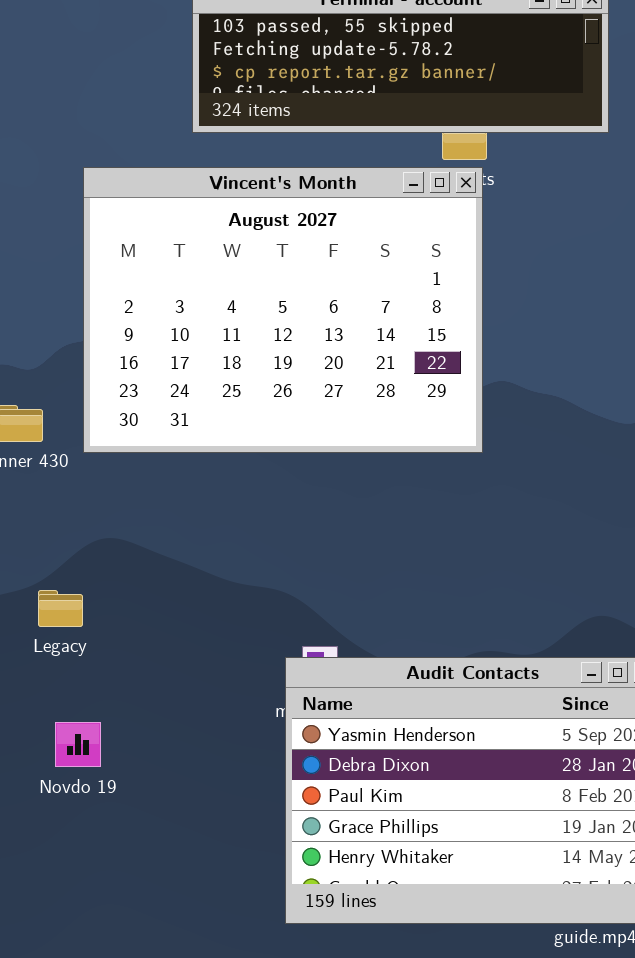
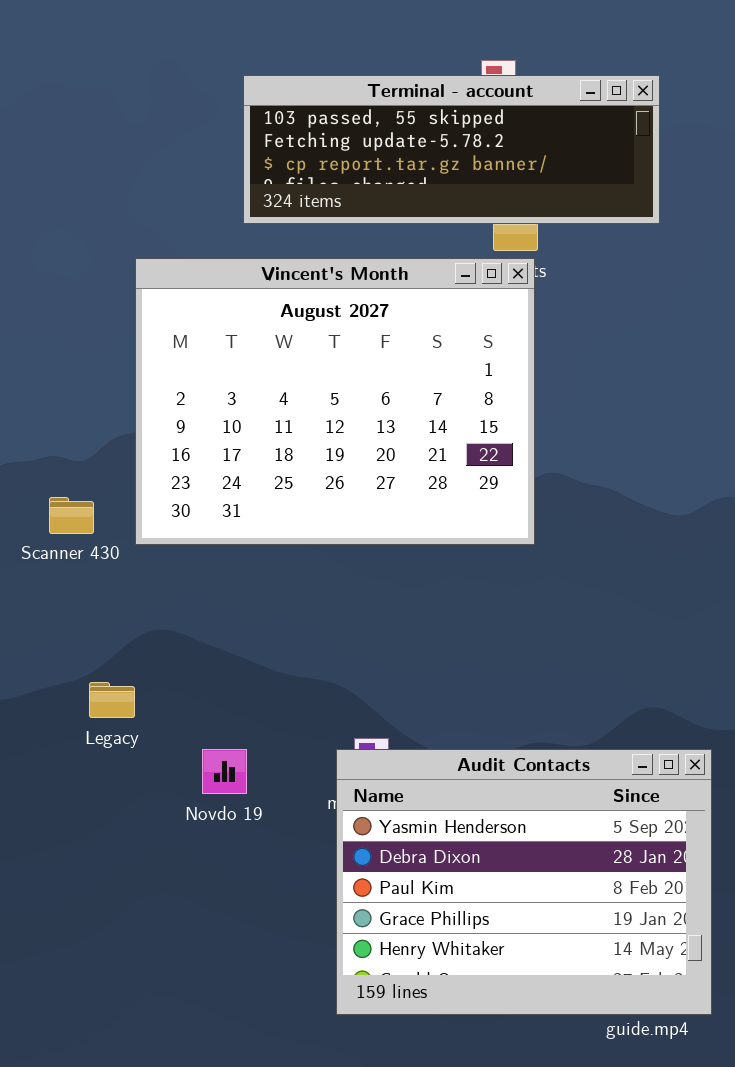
Novdo 19: [55,722,101,767] -> [202,749,247,794], moved

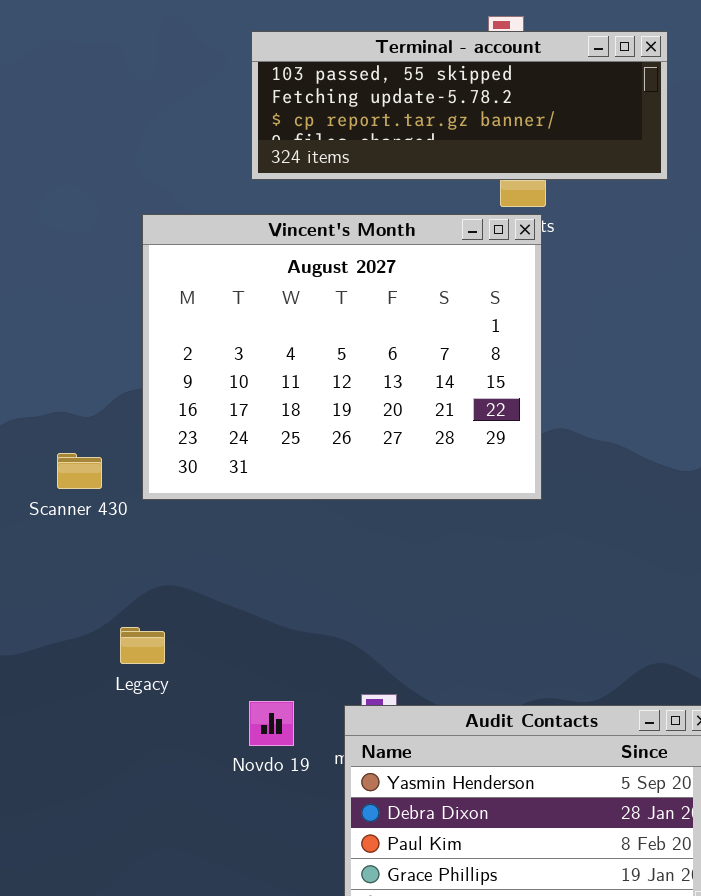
Legacy: [89,682,135,718] -> [120,627,165,664], moved
Novdo 19: [202,749,247,794] -> [249,701,294,746], moved

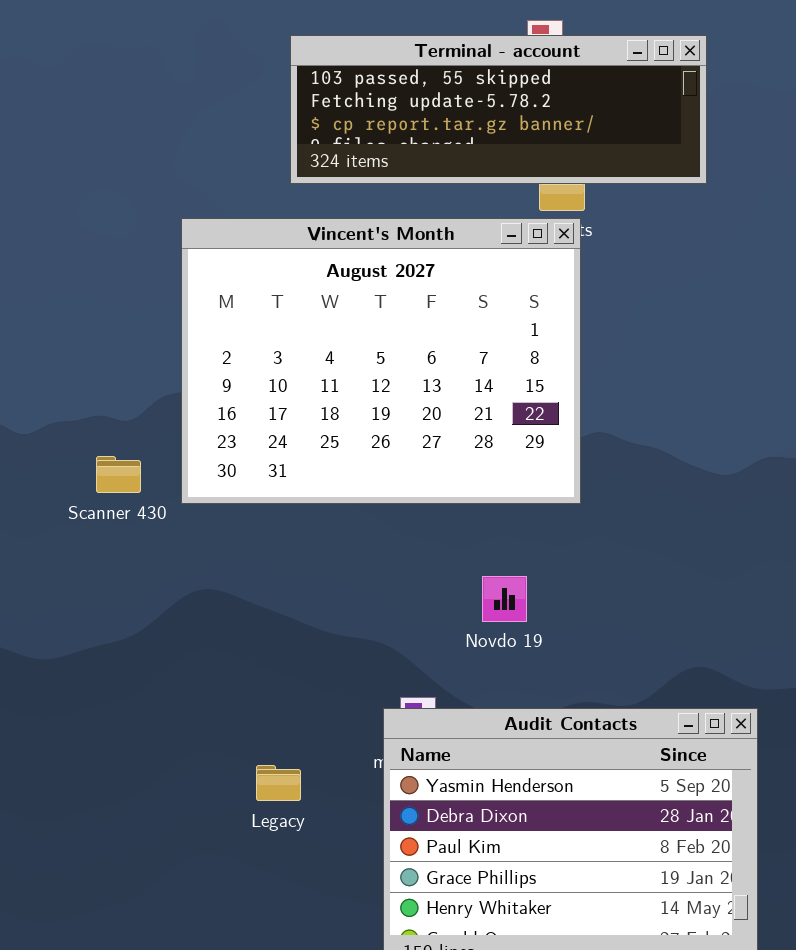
Legacy: [120,627,165,664] -> [256,765,301,801], moved
Novdo 19: [249,701,294,746] -> [482,576,527,622], moved

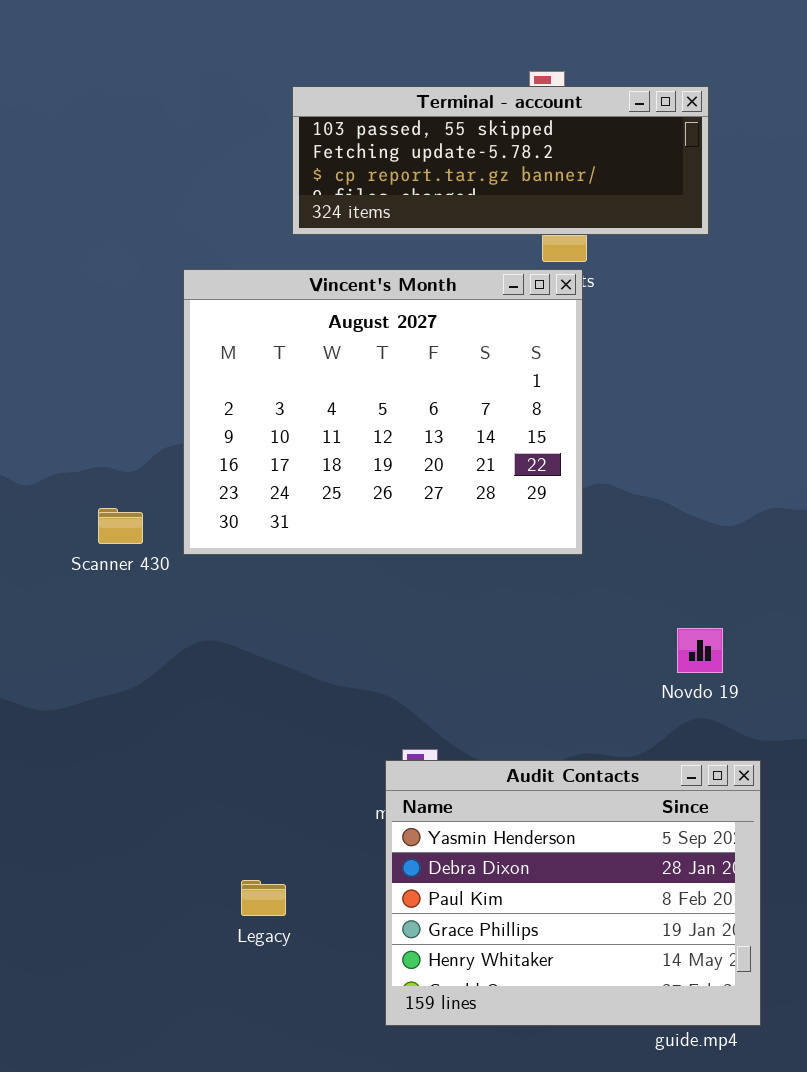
Novdo 19: [482,576,527,622] -> [677,628,723,673], moved
Legacy: [256,765,301,801] -> [241,880,286,916], moved

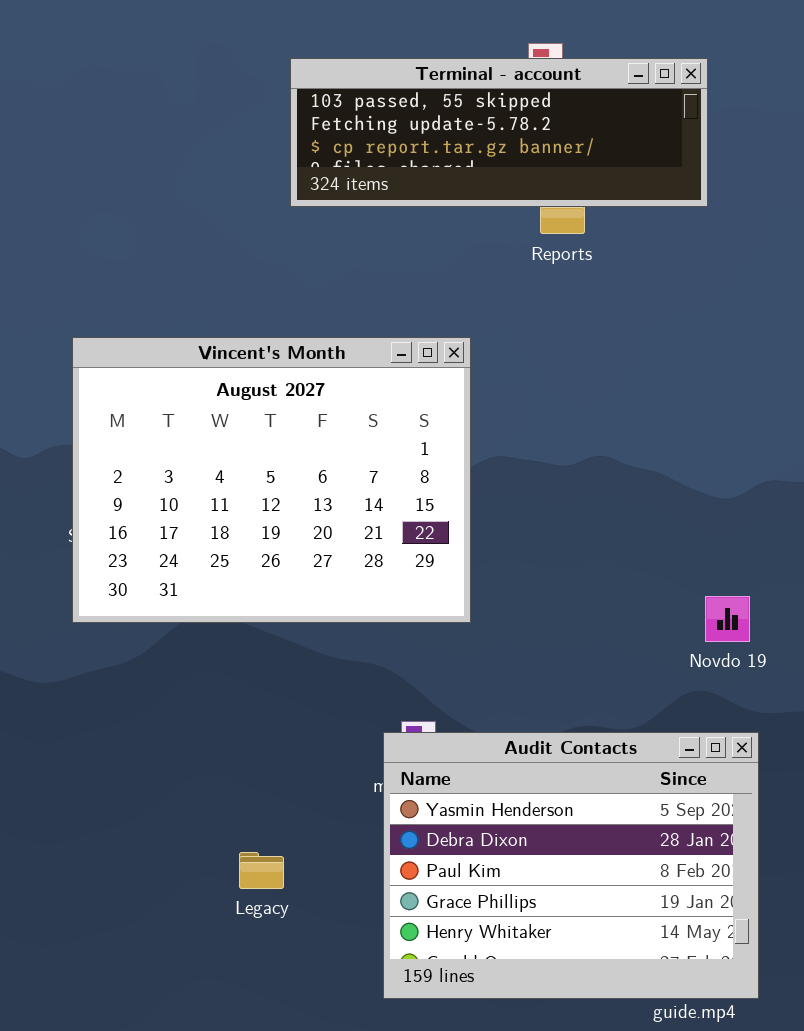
Vincent's Month: [183,269,583,555] -> [72,337,471,623], moved
Novdo 19: [677,628,723,673] -> [705,596,750,642], moved

